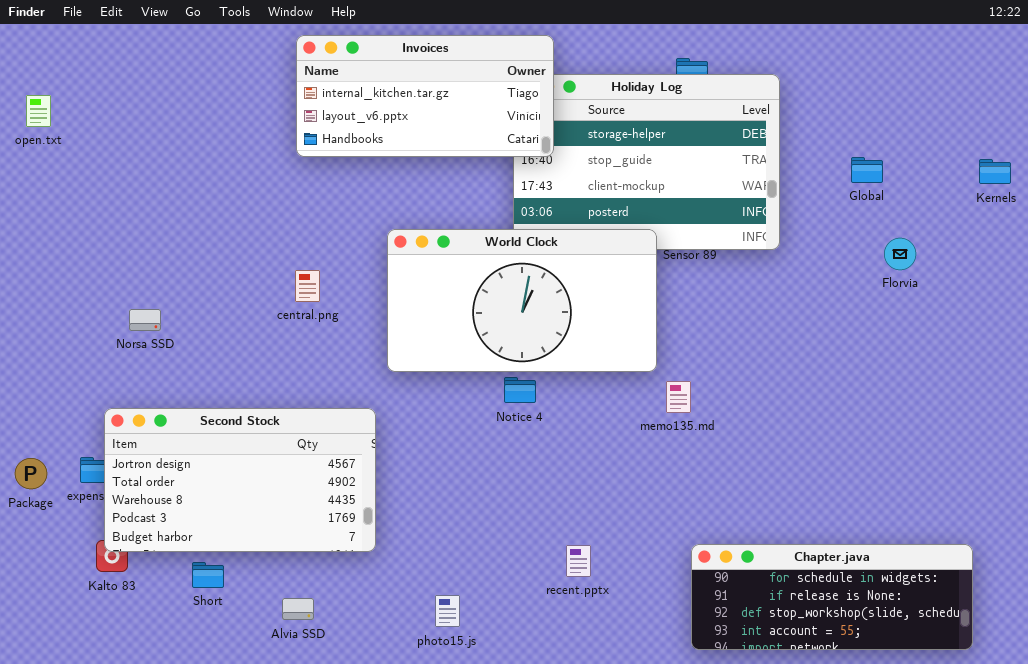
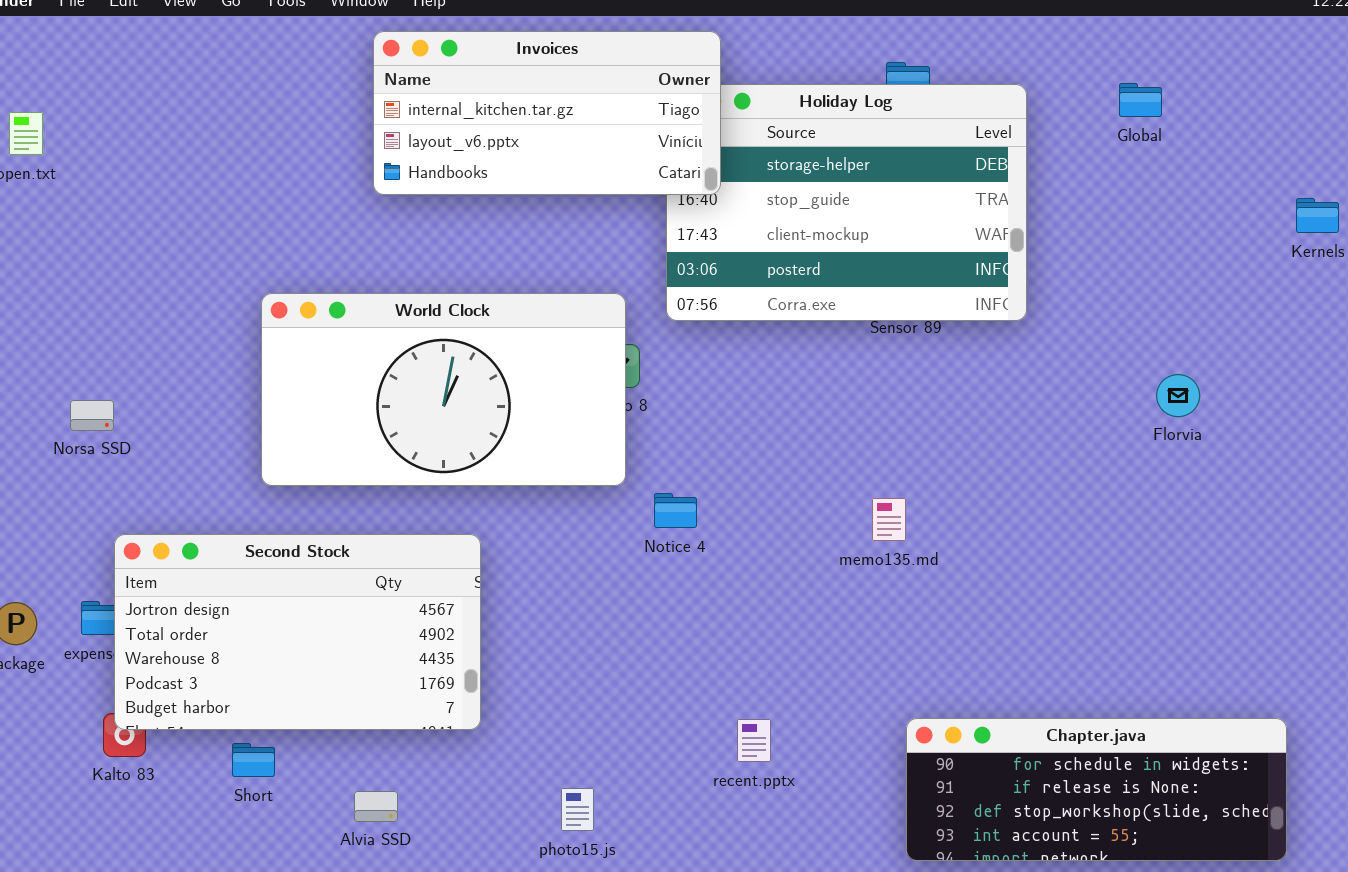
Global: [851,157,883,183] -> [1119,83,1162,117], moved
World Clock: [387,229,657,372] -> [261,293,626,486], moved
Florvia: [884,238,916,270] -> [1156,374,1200,417], moved
Norsa SSD: [129,309,161,331] -> [70,400,114,431], moved

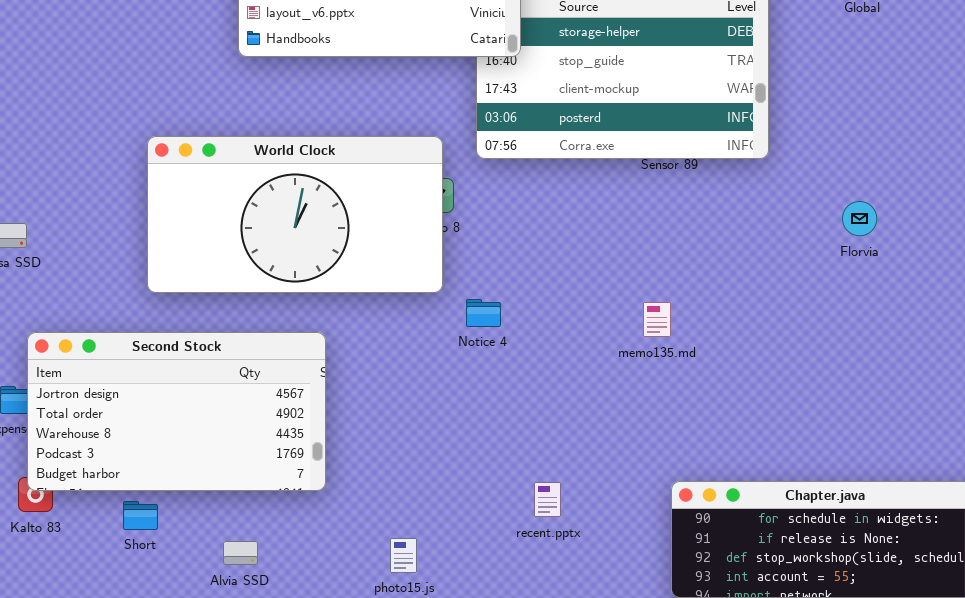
Florvia: [1156,374,1200,417] -> [842,201,877,236], moved

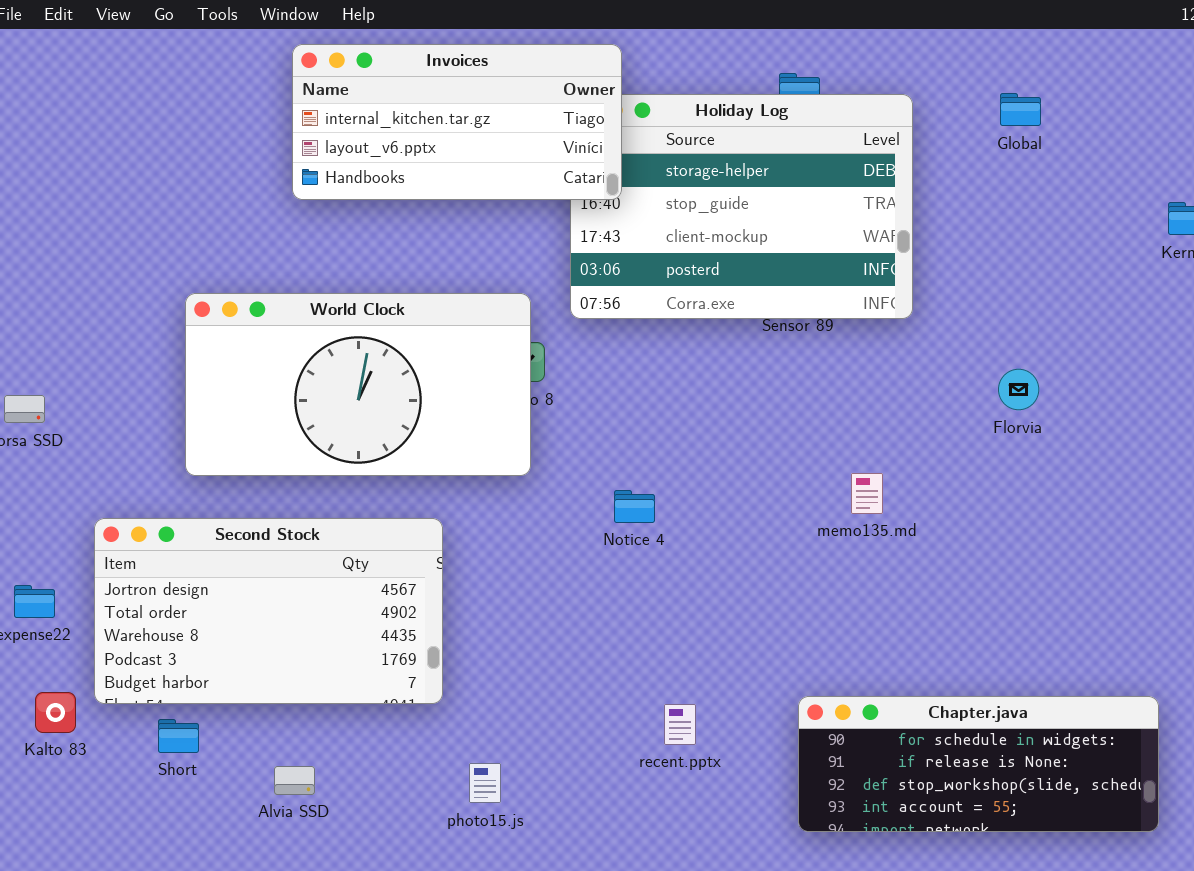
Notice 4: [466,299,501,327] -> [614,490,655,523], moved
memo135.md: [643,302,671,337] -> [851,473,883,514], moved
Second Stock: [27,332,326,491] -> [94,518,443,704], moved
recent.pptx: [534,482,561,517] -> [664,704,696,745], moved

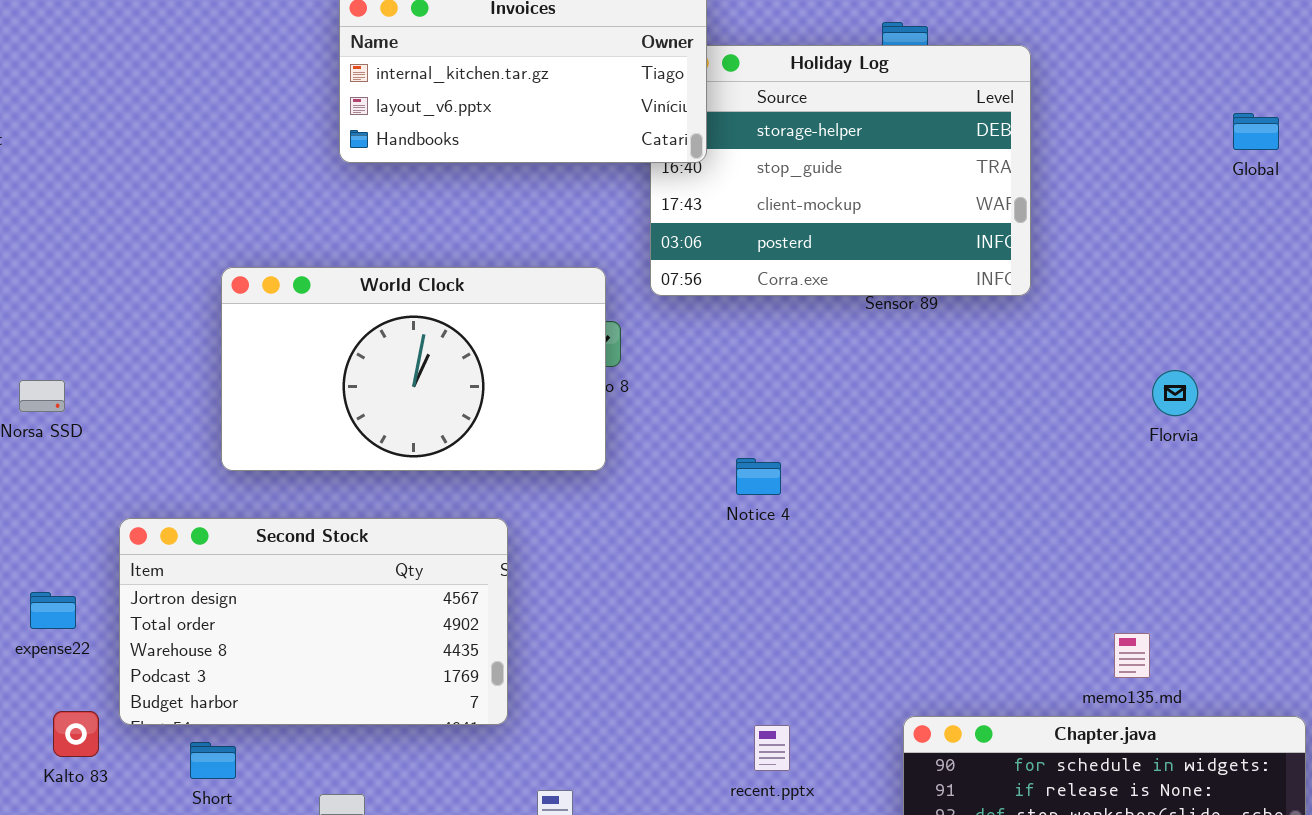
Global: [1000,93,1041,126] -> [1233,113,1279,150], moved
Florvia: [998,369,1039,410] -> [1152,370,1198,416], moved
memo135.md: [851,473,883,514] -> [1114,633,1150,678], moved
Notice 4: [614,490,655,523] -> [736,458,781,495], moved

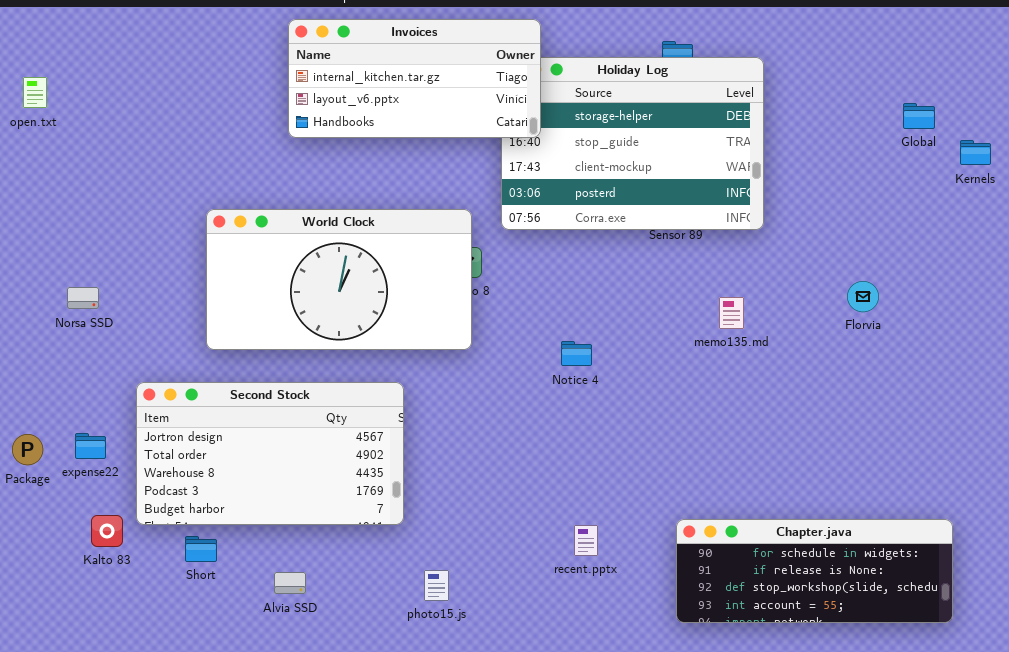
memo135.md: [1114,633,1150,678] -> [719,297,744,329], moved

